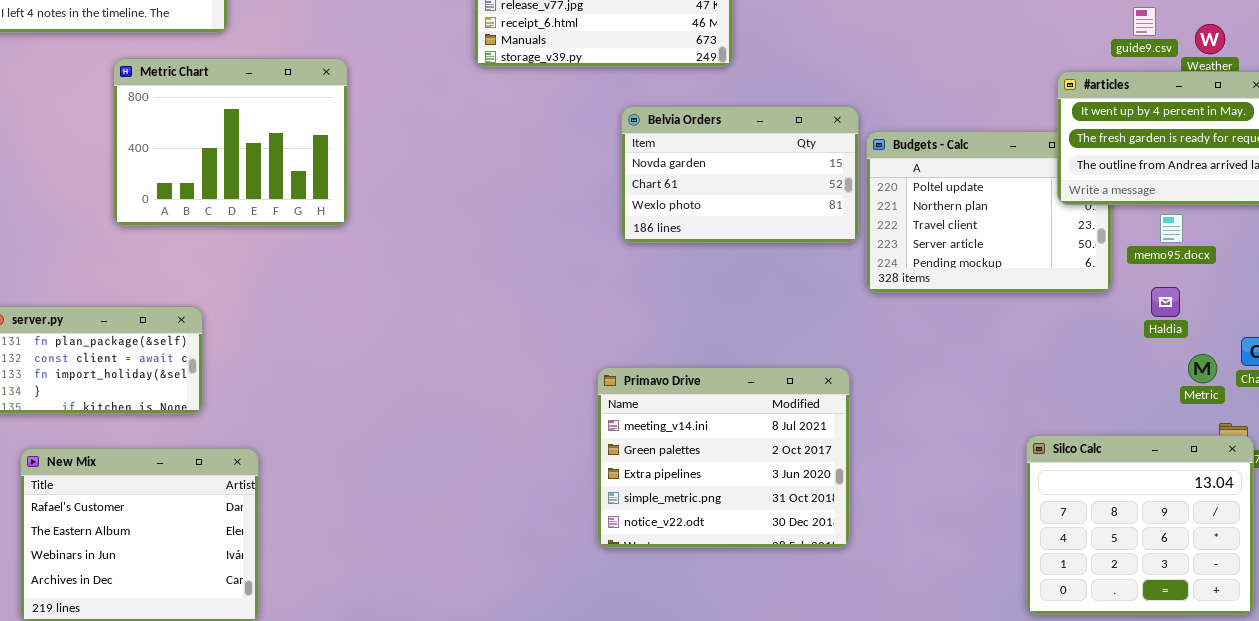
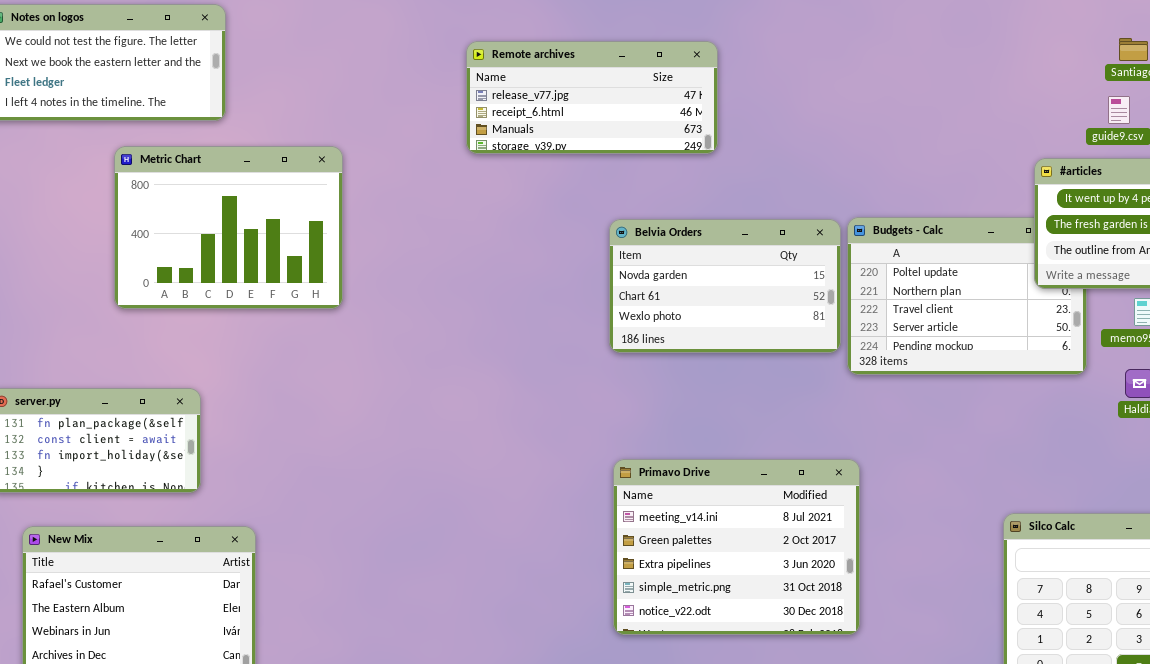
Belvia Orders: [621,106,859,243] -> [609,219,841,353], moved
Primavo Drive: [597,367,850,548] -> [613,459,860,635], moved

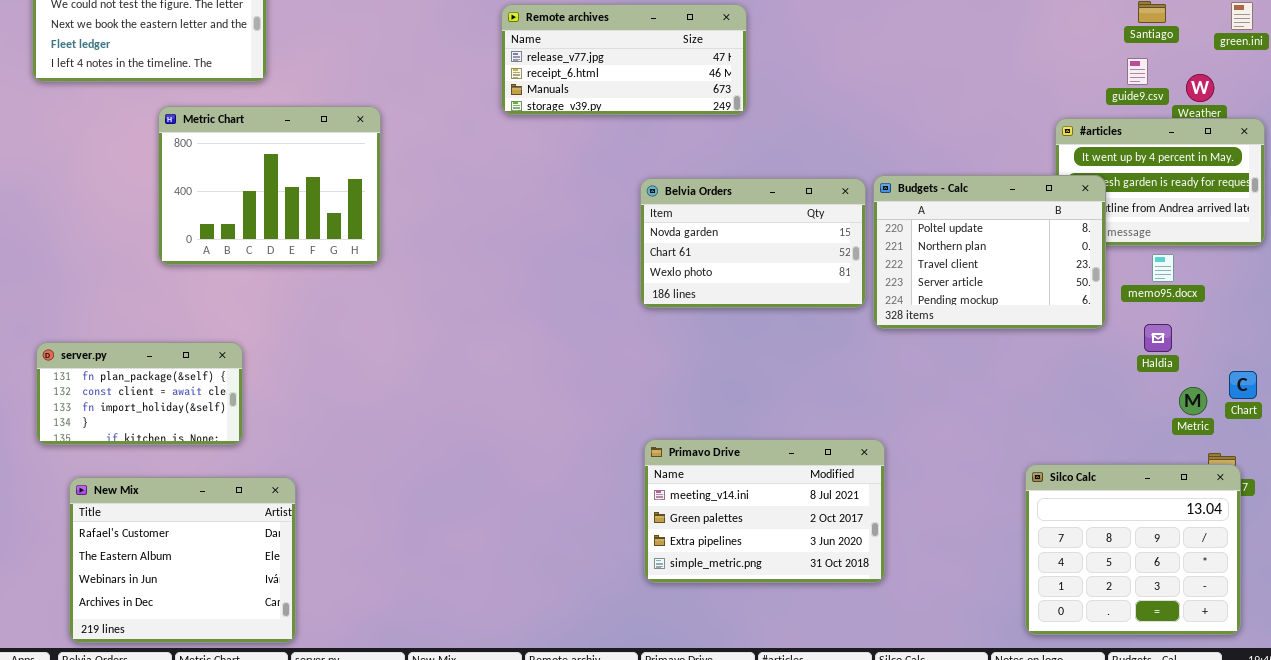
Budgets - Calc: [847,217,1087,375] -> [873,175,1106,329], raised
Primavo Drive: [613,459,860,635] -> [644,439,885,583], resized

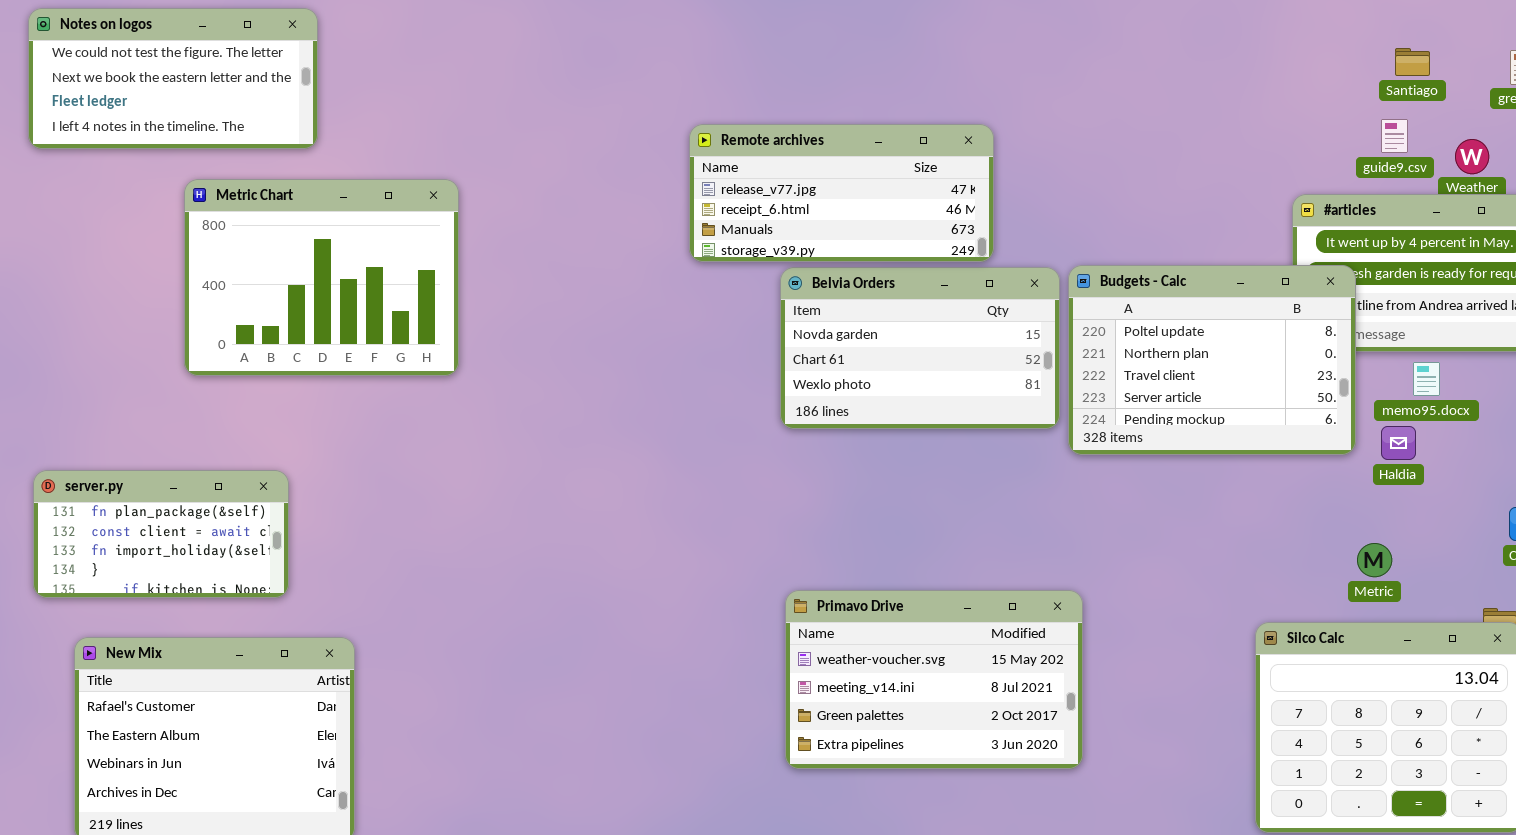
Remote archives: [501,4,747,115] -> [689,124,994,262], moved
Haldia: [1144,324,1172,352] -> [1381,426,1416,460], moved
Metric: [1179,387,1207,415] -> [1357,543,1392,577], moved
Primavo Drive: [644,439,885,583] -> [785,590,1083,769], scrolled up 1 row

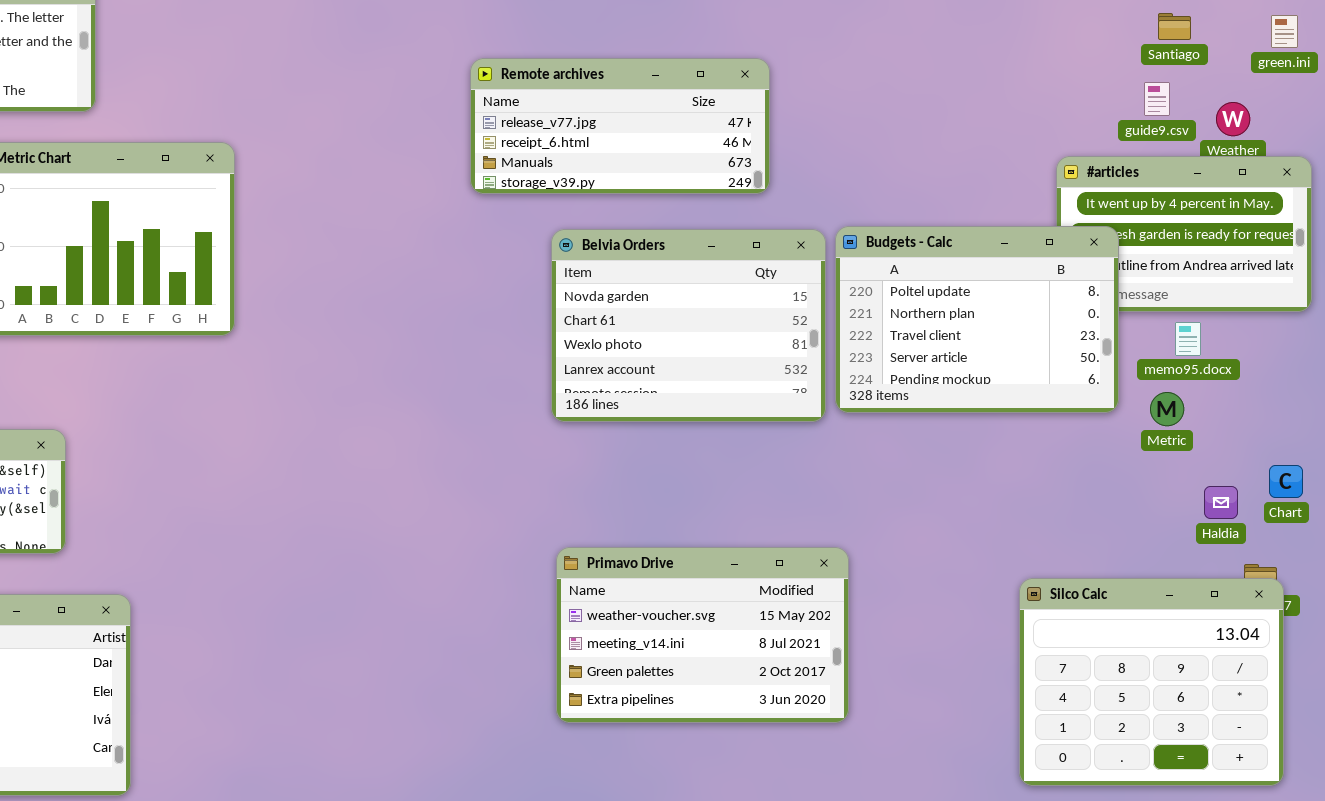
Remote archives: [689,124,994,262] -> [470,58,770,194], moved
Belvia Orders: [780,267,1060,429] -> [551,229,826,422], resized
Haldia: [1381,426,1416,460] -> [1204,486,1238,519], moved
Metric: [1357,543,1392,577] -> [1150,392,1184,426], moved

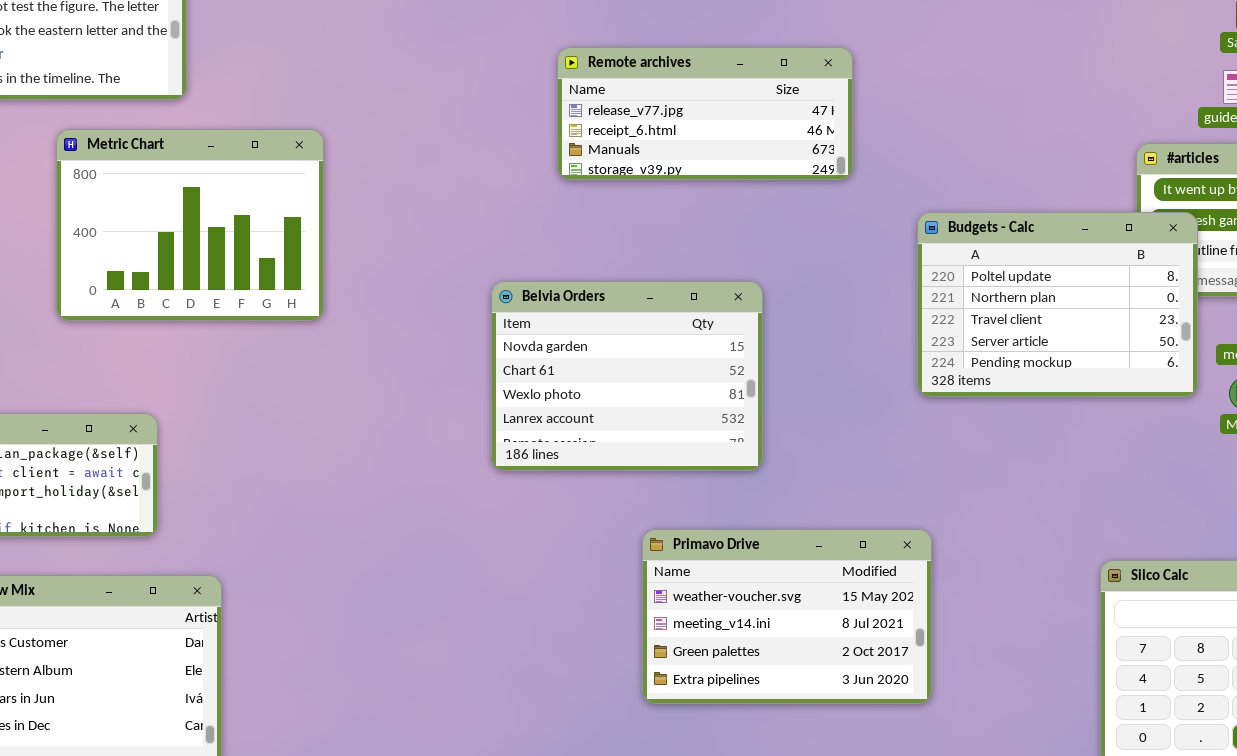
Belvia Orders: [551,229,826,422] -> [491,281,763,471], moved

